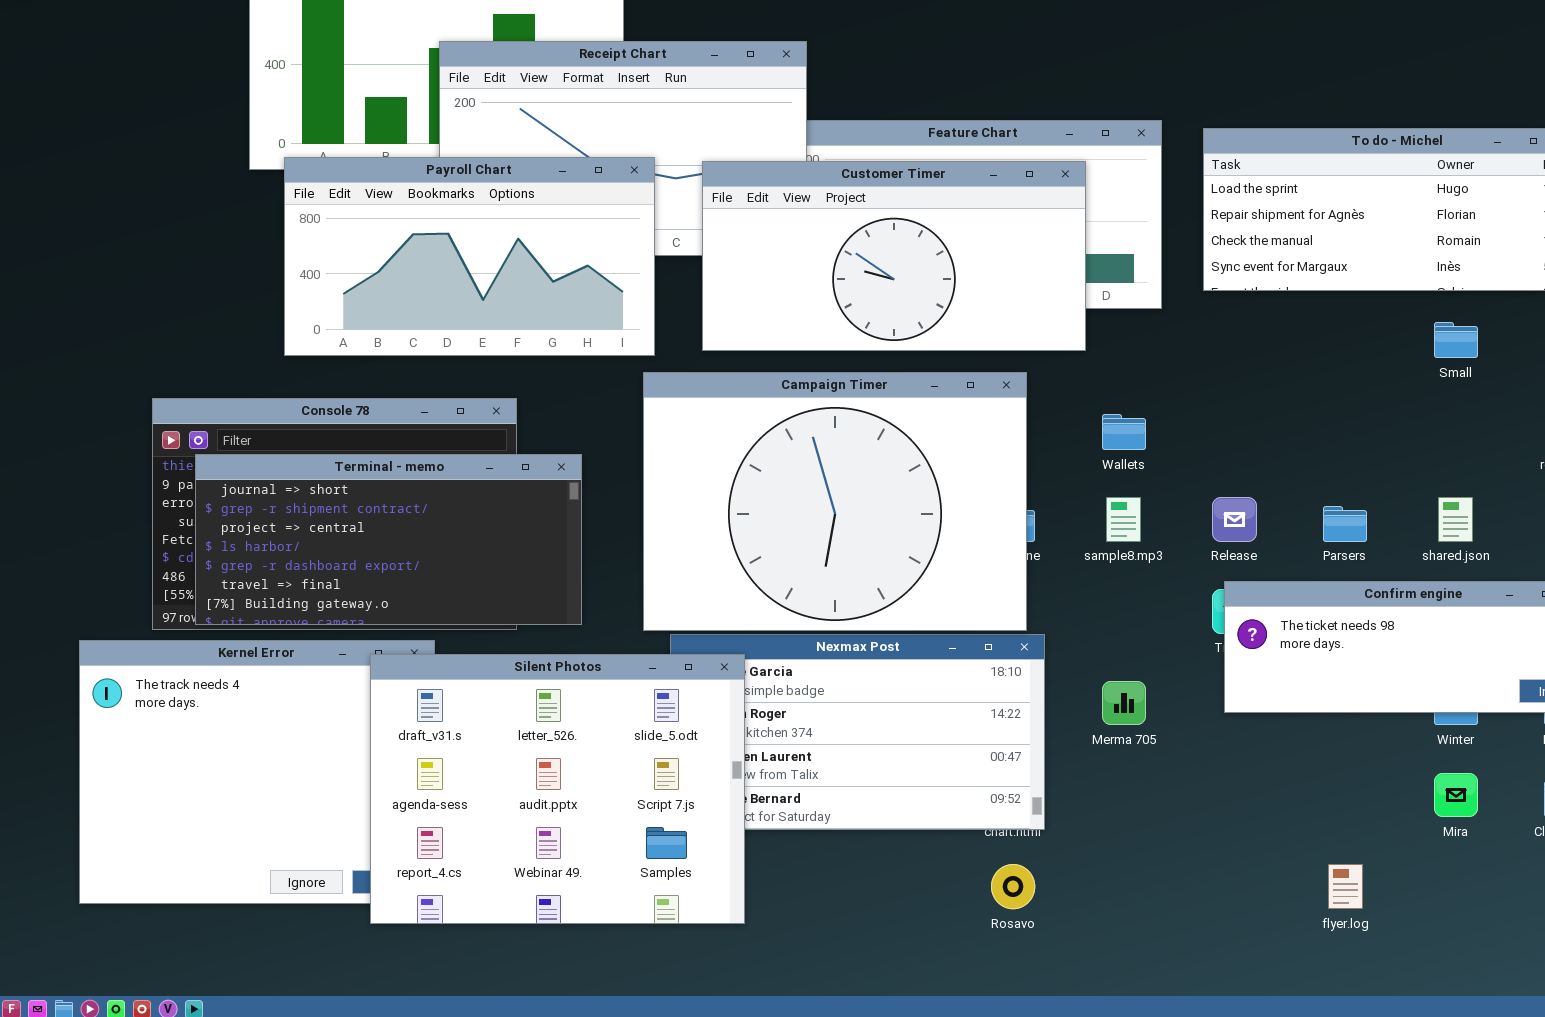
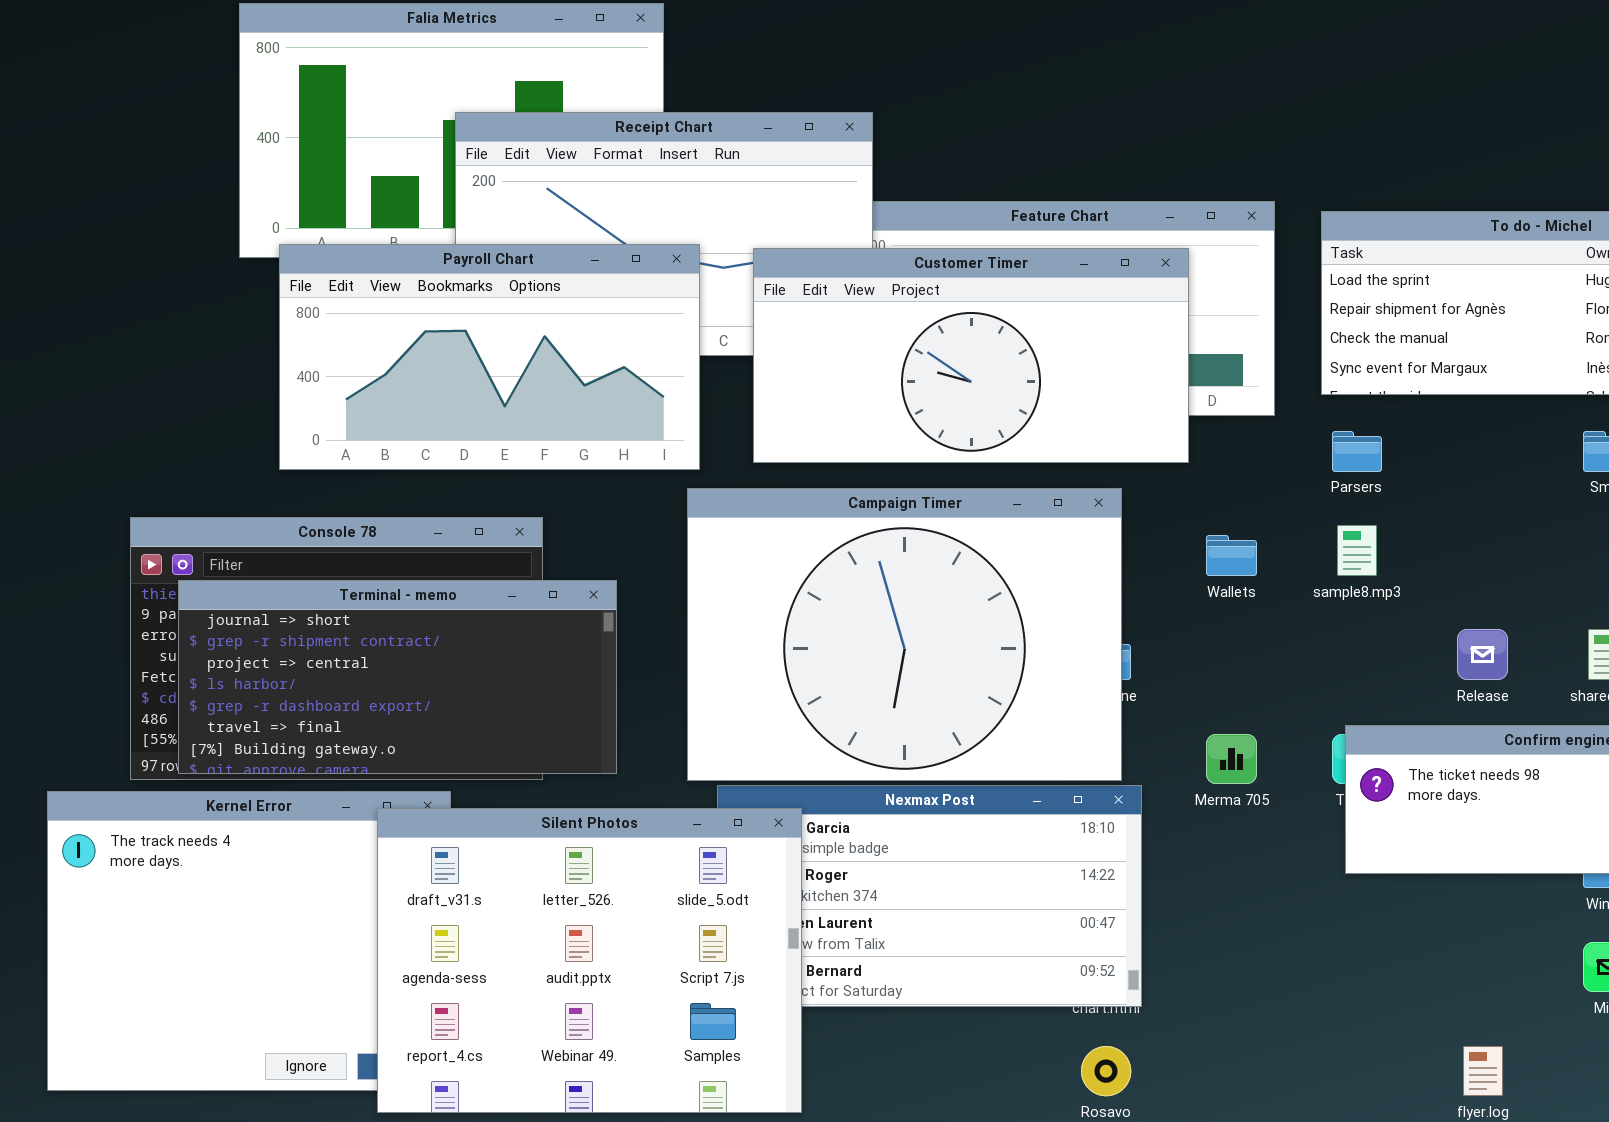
sample8.mp3: [1106,497,1141,542] -> [1337,525,1377,576], moved
Release: [1212,497,1257,542] -> [1457,629,1508,680], moved
Parsers: [1323,506,1367,542] -> [1332,431,1382,472], moved
Merma 705: [1102,681,1146,725] -> [1206,734,1257,784], moved

